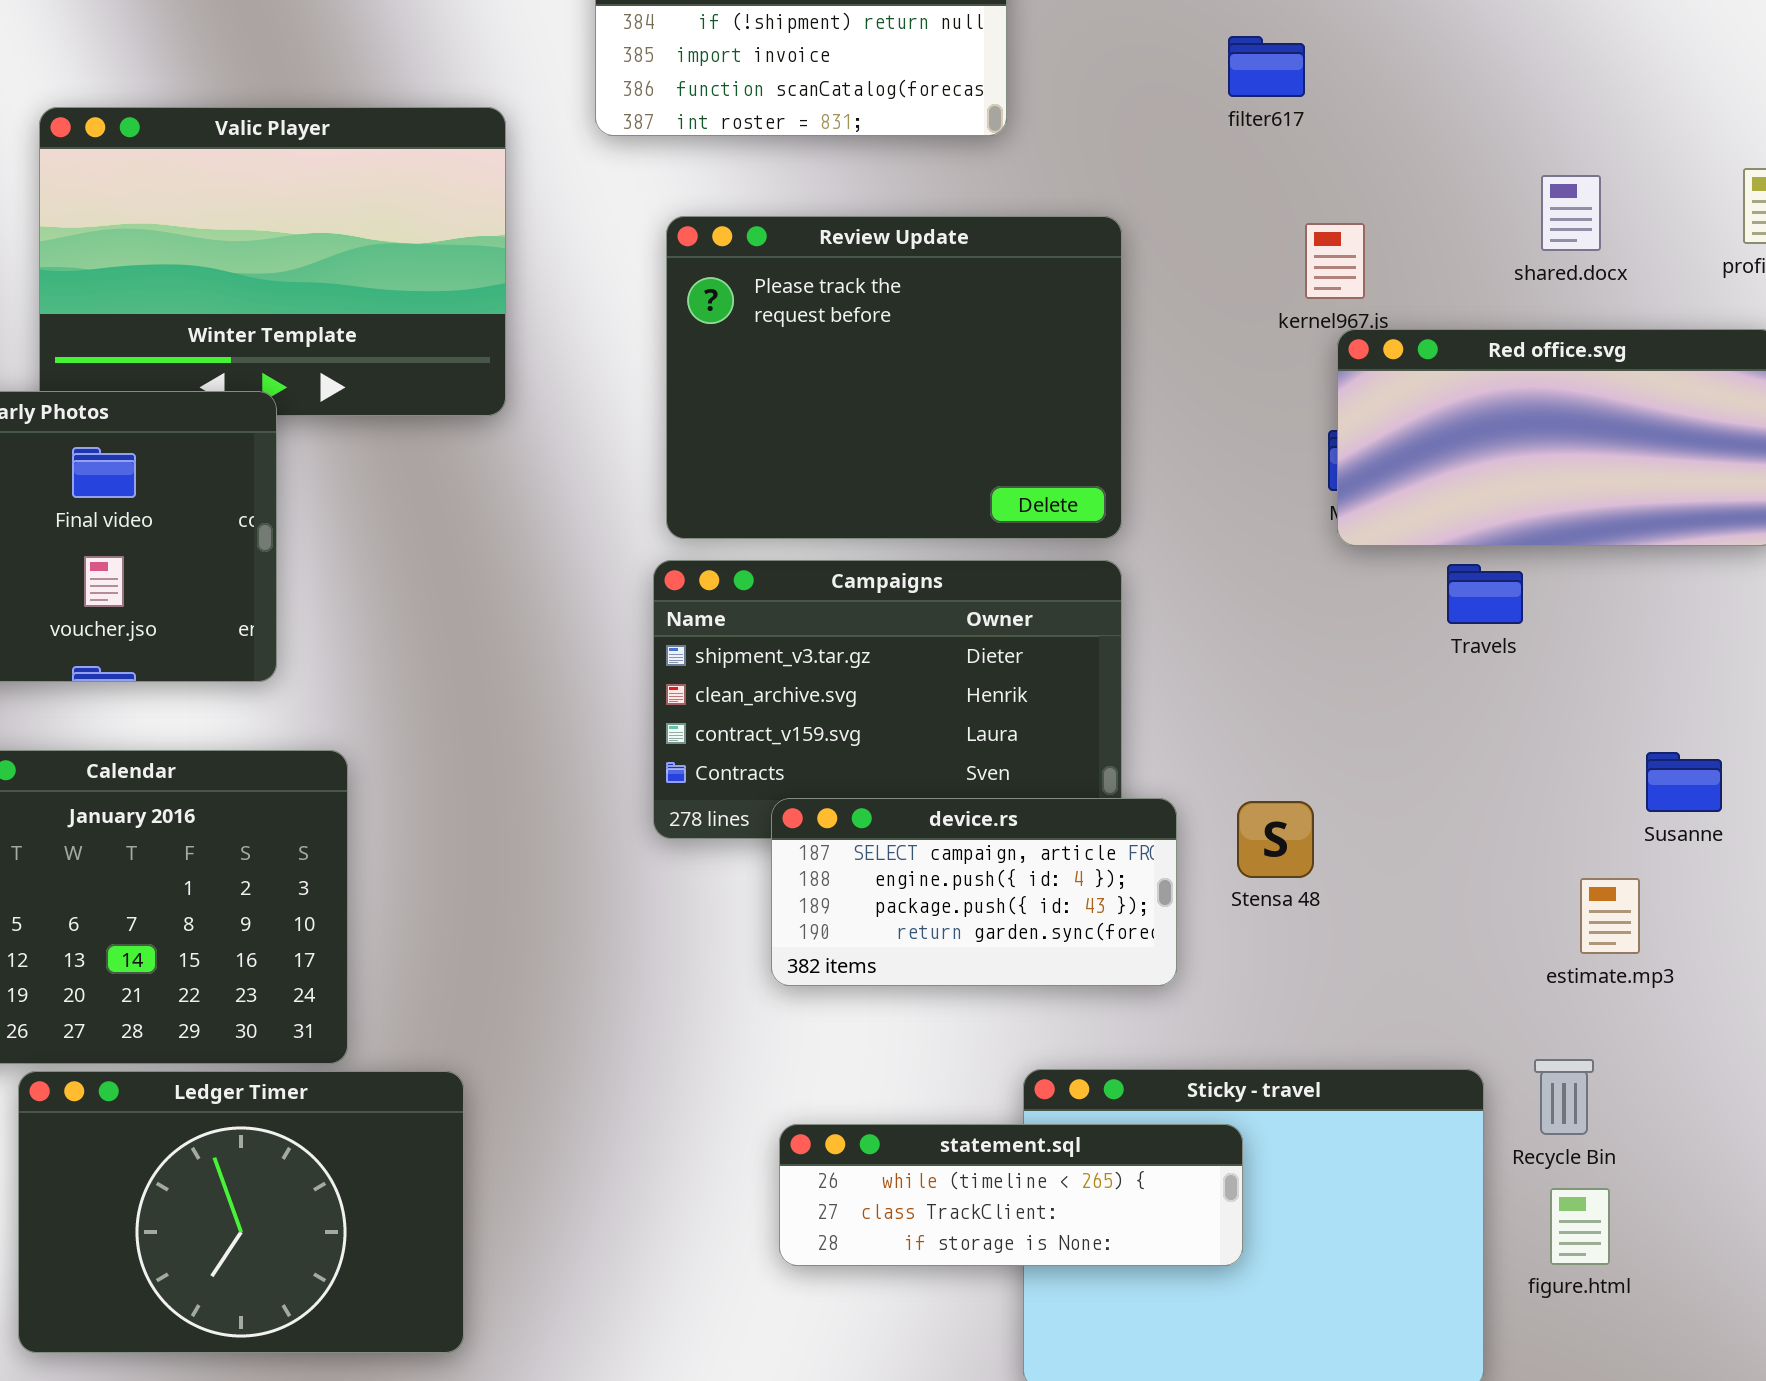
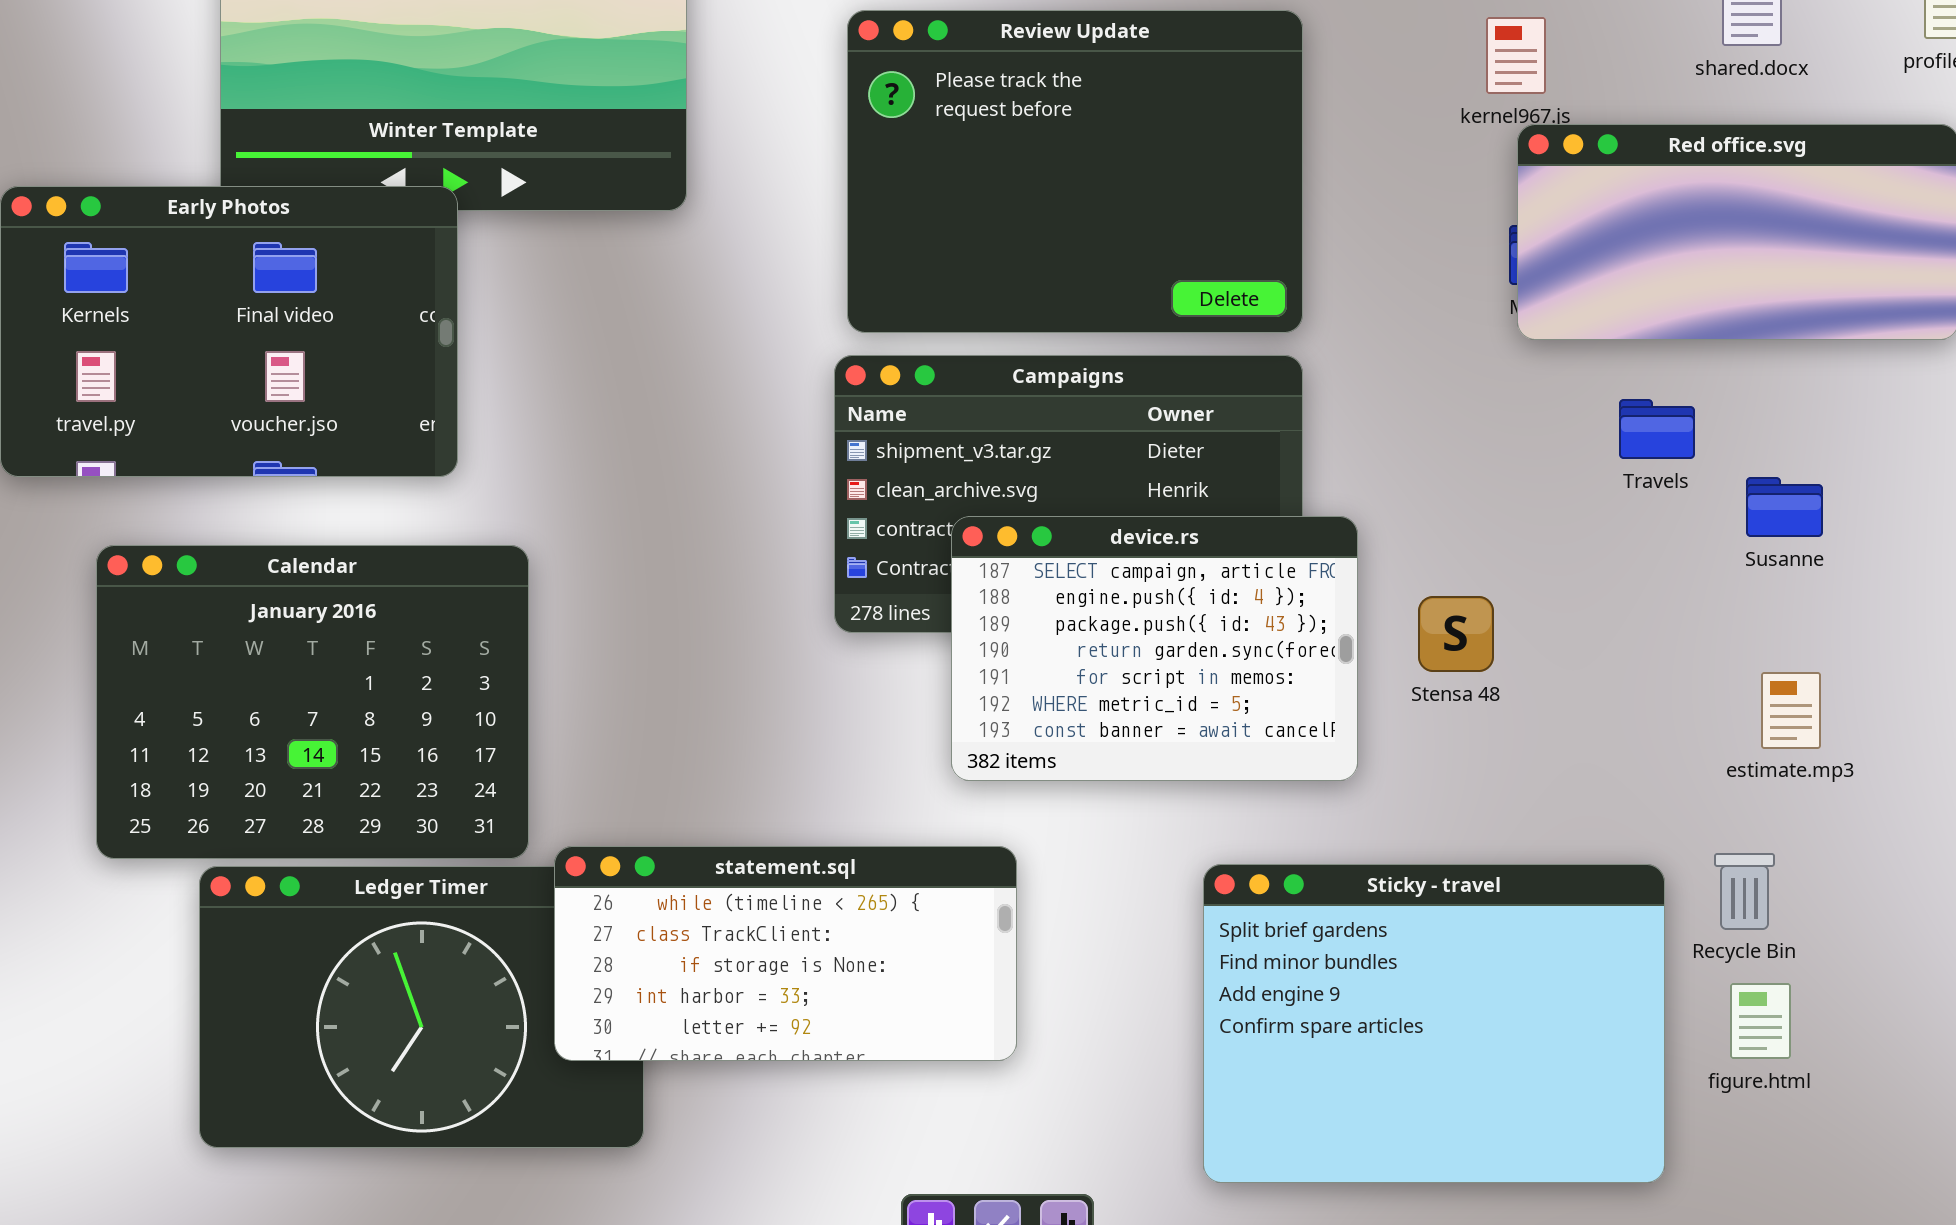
Travels: [1447,564,1523,624] -> [1619,399,1695,459], moved
Susanne: [1646,752,1722,812] -> [1746,477,1823,537], moved
device.rs: [771,798,1177,986] -> [951,516,1358,781], resized
statement.sql: [779,1124,1243,1266] -> [554,846,1017,1061], moved, resized

